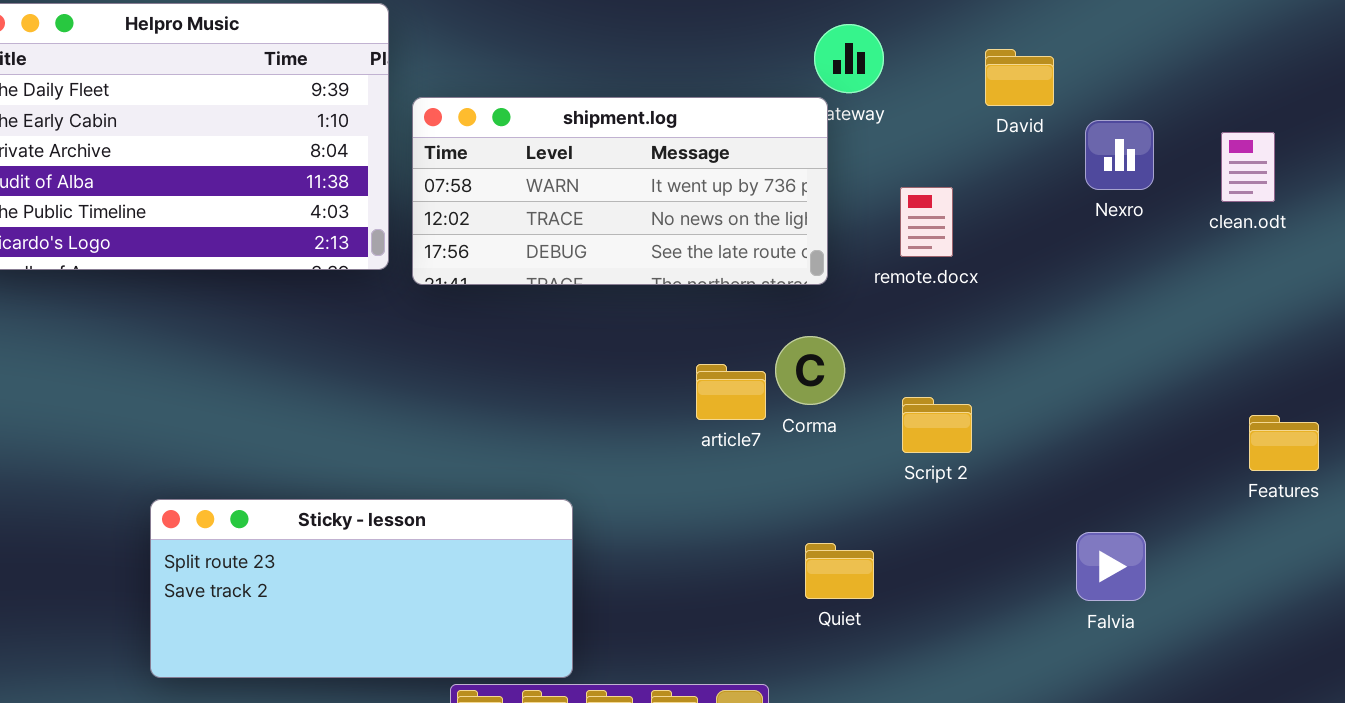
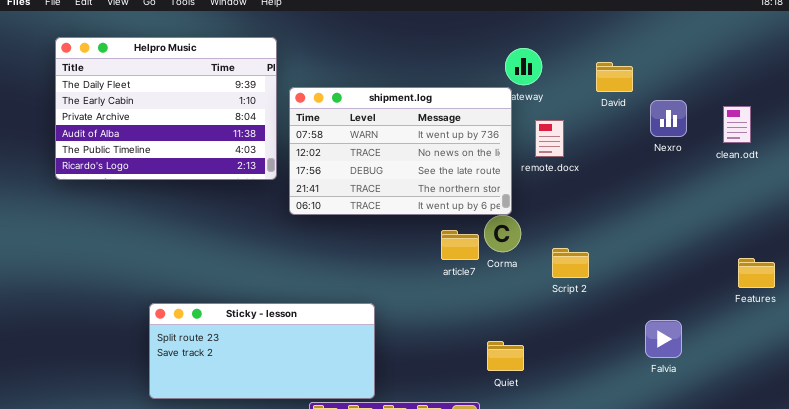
shipment.log: [412,97,828,285] -> [289,87,512,215], resized
remote.docx: [900,187,953,257] -> [535,120,564,157], moved
Quiet: [805,543,874,599] -> [487,341,524,371], moved

